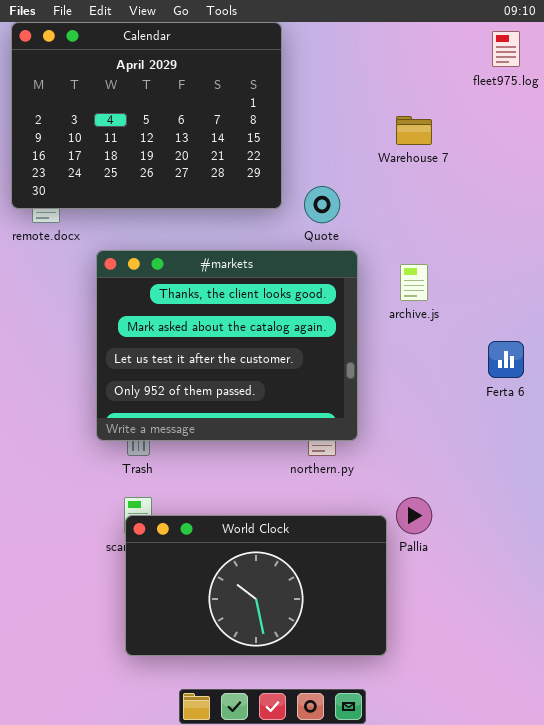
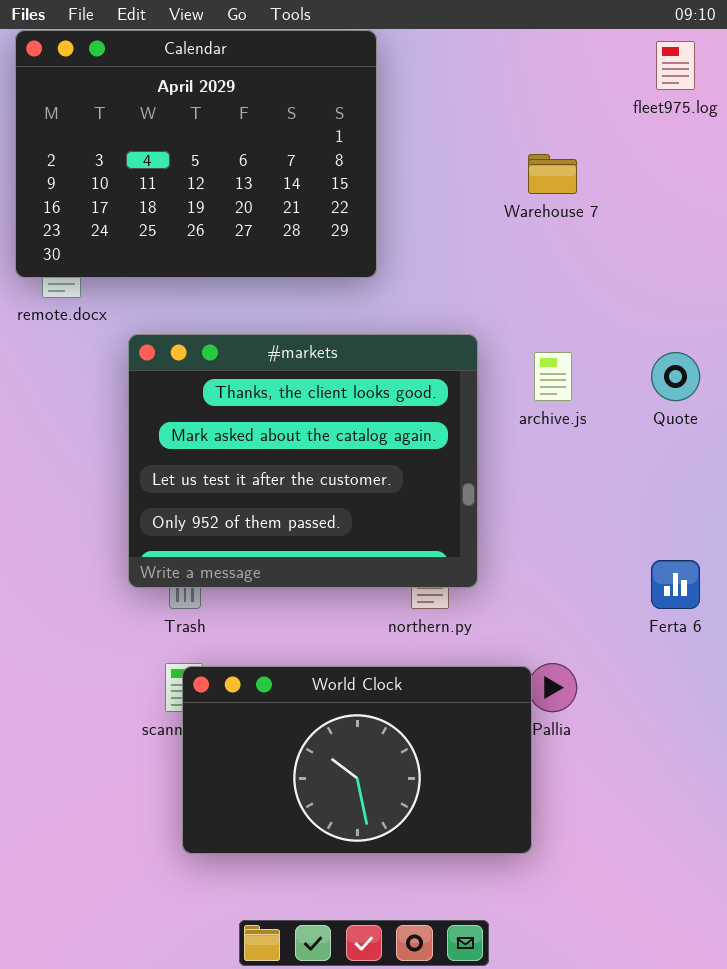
Quote: [304,186,340,223] -> [651,352,700,401], moved
Ferta 6: [488,341,524,378] -> [651,560,700,609], moved
World Clock: [125,515,387,656] -> [182,666,532,854], moved

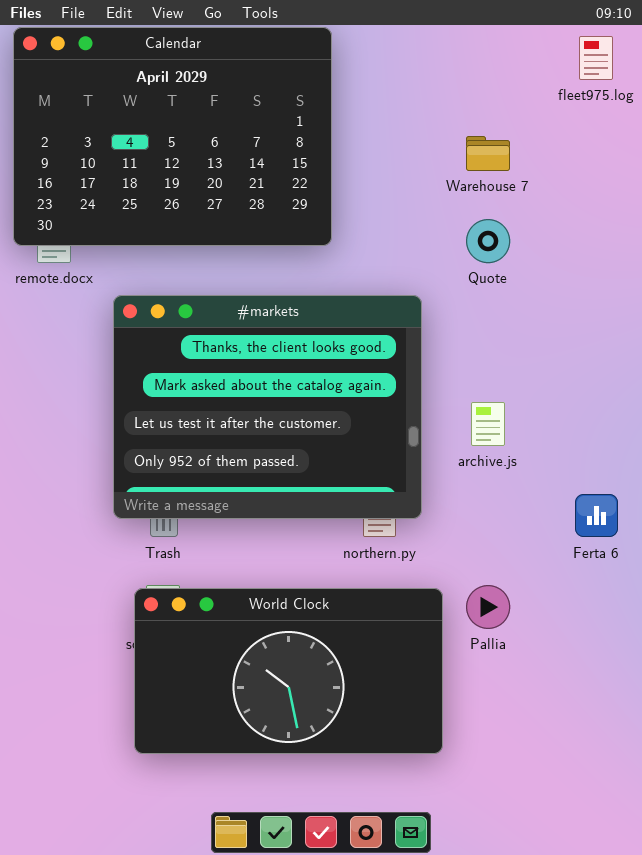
archive.js: [534,352,572,401] -> [471,402,505,446], moved
Quote: [651,352,700,401] -> [466,219,510,263], moved
World Clock: [182,666,532,854] -> [134,588,443,754], moved

